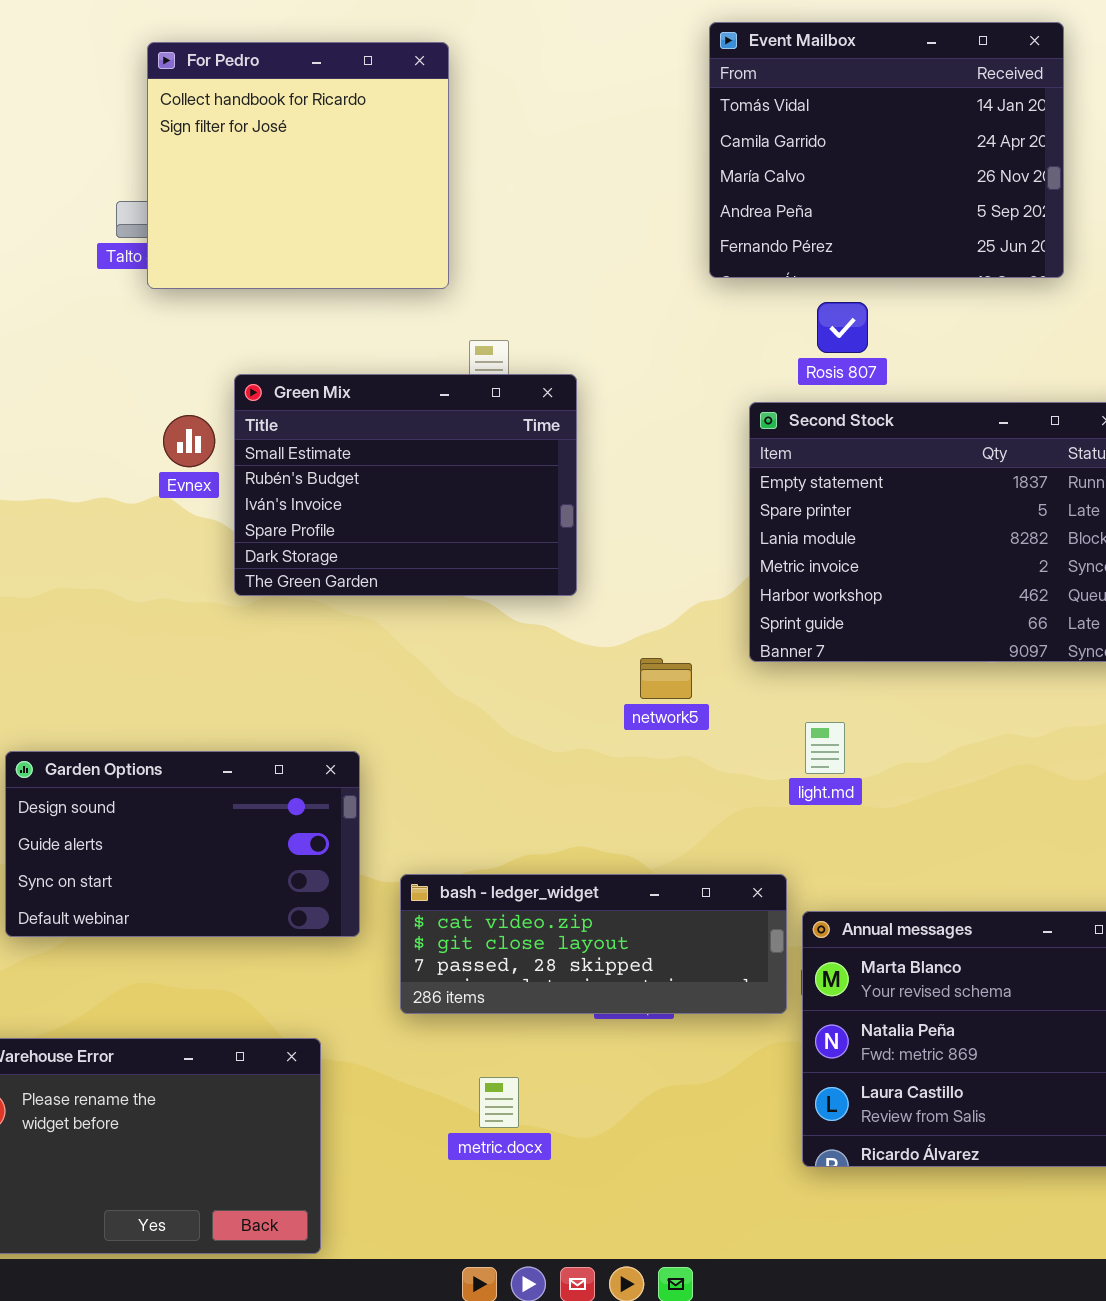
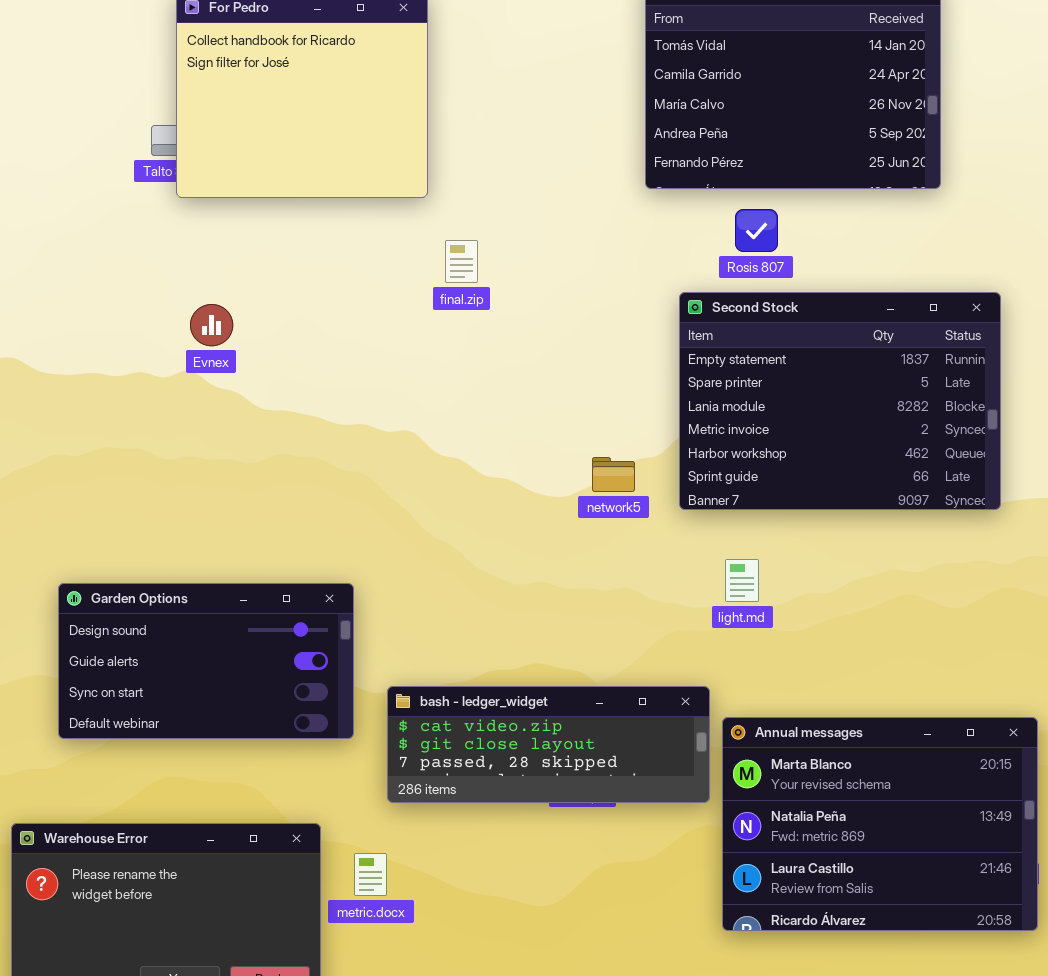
Green Mix: [234,374,577,596] -> none, closed
network5: [640,658,692,699] -> [592,457,635,492], moved
metric.docx: [479,1077,519,1128] -> [354,853,387,896], moved

